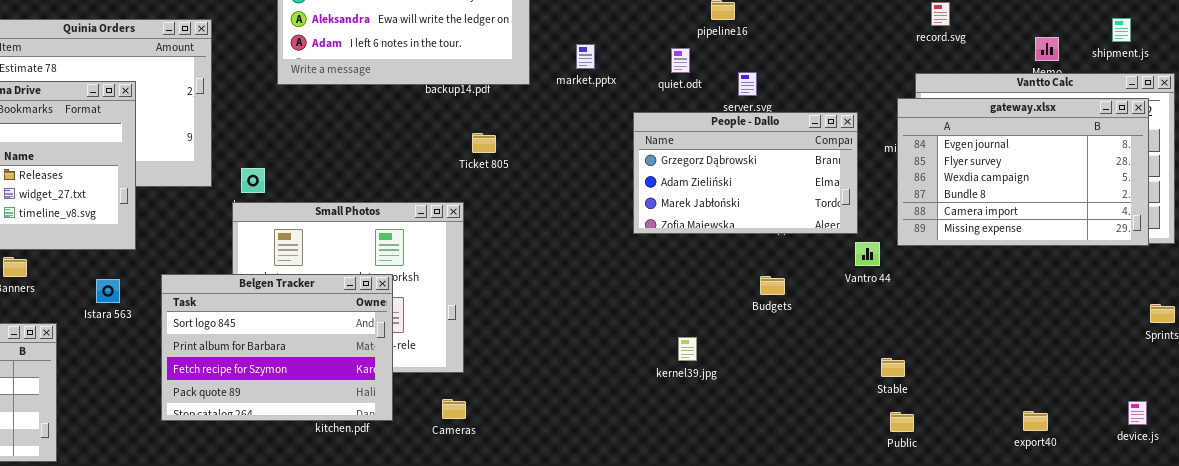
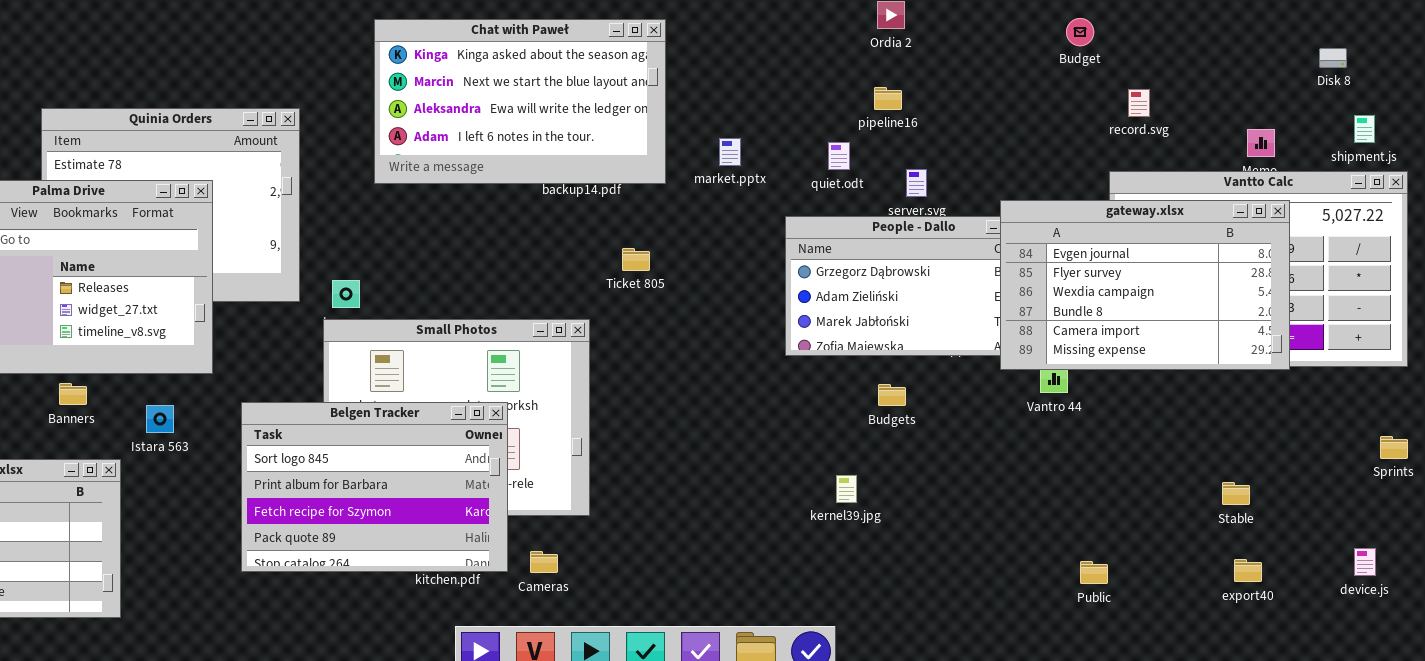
shipment.js: [1112,18,1131,42] -> [1354,115,1375,143], moved
gateway.xlsx: [897,98,1149,246] -> [1000,200,1290,370], moved
Ticket 805: [472,133,496,153] -> [622,248,650,271], moved
Budgets: [760,276,785,295] -> [878,384,906,406], moved
Istara 563: [96,279,120,303] -> [146,405,174,433], moved
Stable: [881,358,905,377] -> [1222,482,1250,505], moved
Cameras: [442,399,466,419] -> [530,551,558,573], moved

